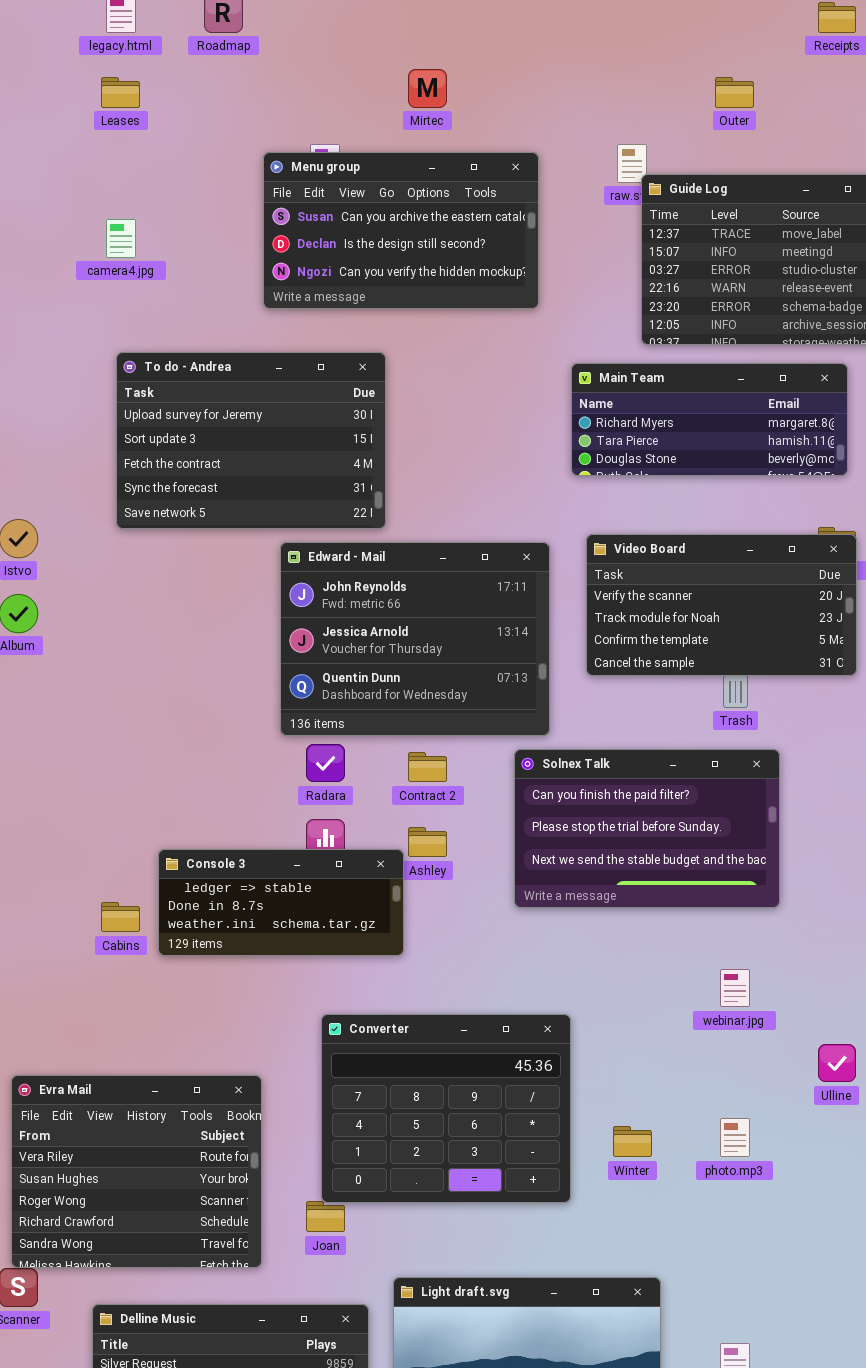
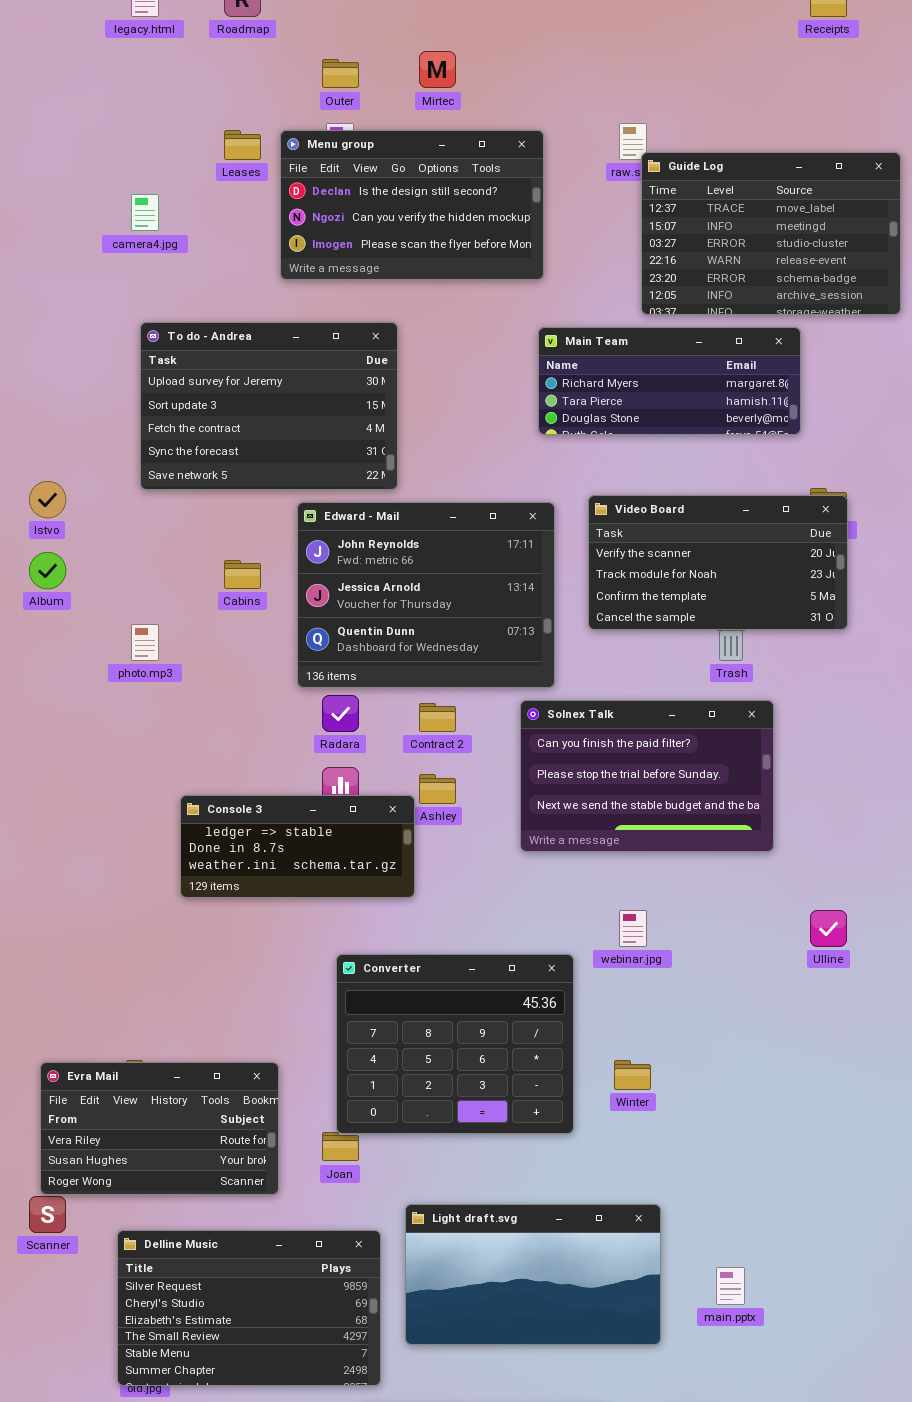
Leases: [101,77,140,108] -> [224,130,261,160], moved
Outer: [715,77,754,108] -> [322,59,359,88], moved
Menu group: [263,152,539,309] -> [280,130,544,280], scrolled down 1 row
Main Team: [571,363,848,476] -> [538,327,801,435], moved
Cabins: [101,902,140,932] -> [224,560,261,589], moved
webinar.jpg: [720,969,750,1007] -> [619,910,647,947], moved
Ulline: [818,1044,856,1082] -> [810,910,847,947], moved
Evra Mail: [11,1075,262,1268] -> [40,1062,279,1195], resized
photo.mp3: [720,1118,750,1157] -> [131,624,159,661], moved

